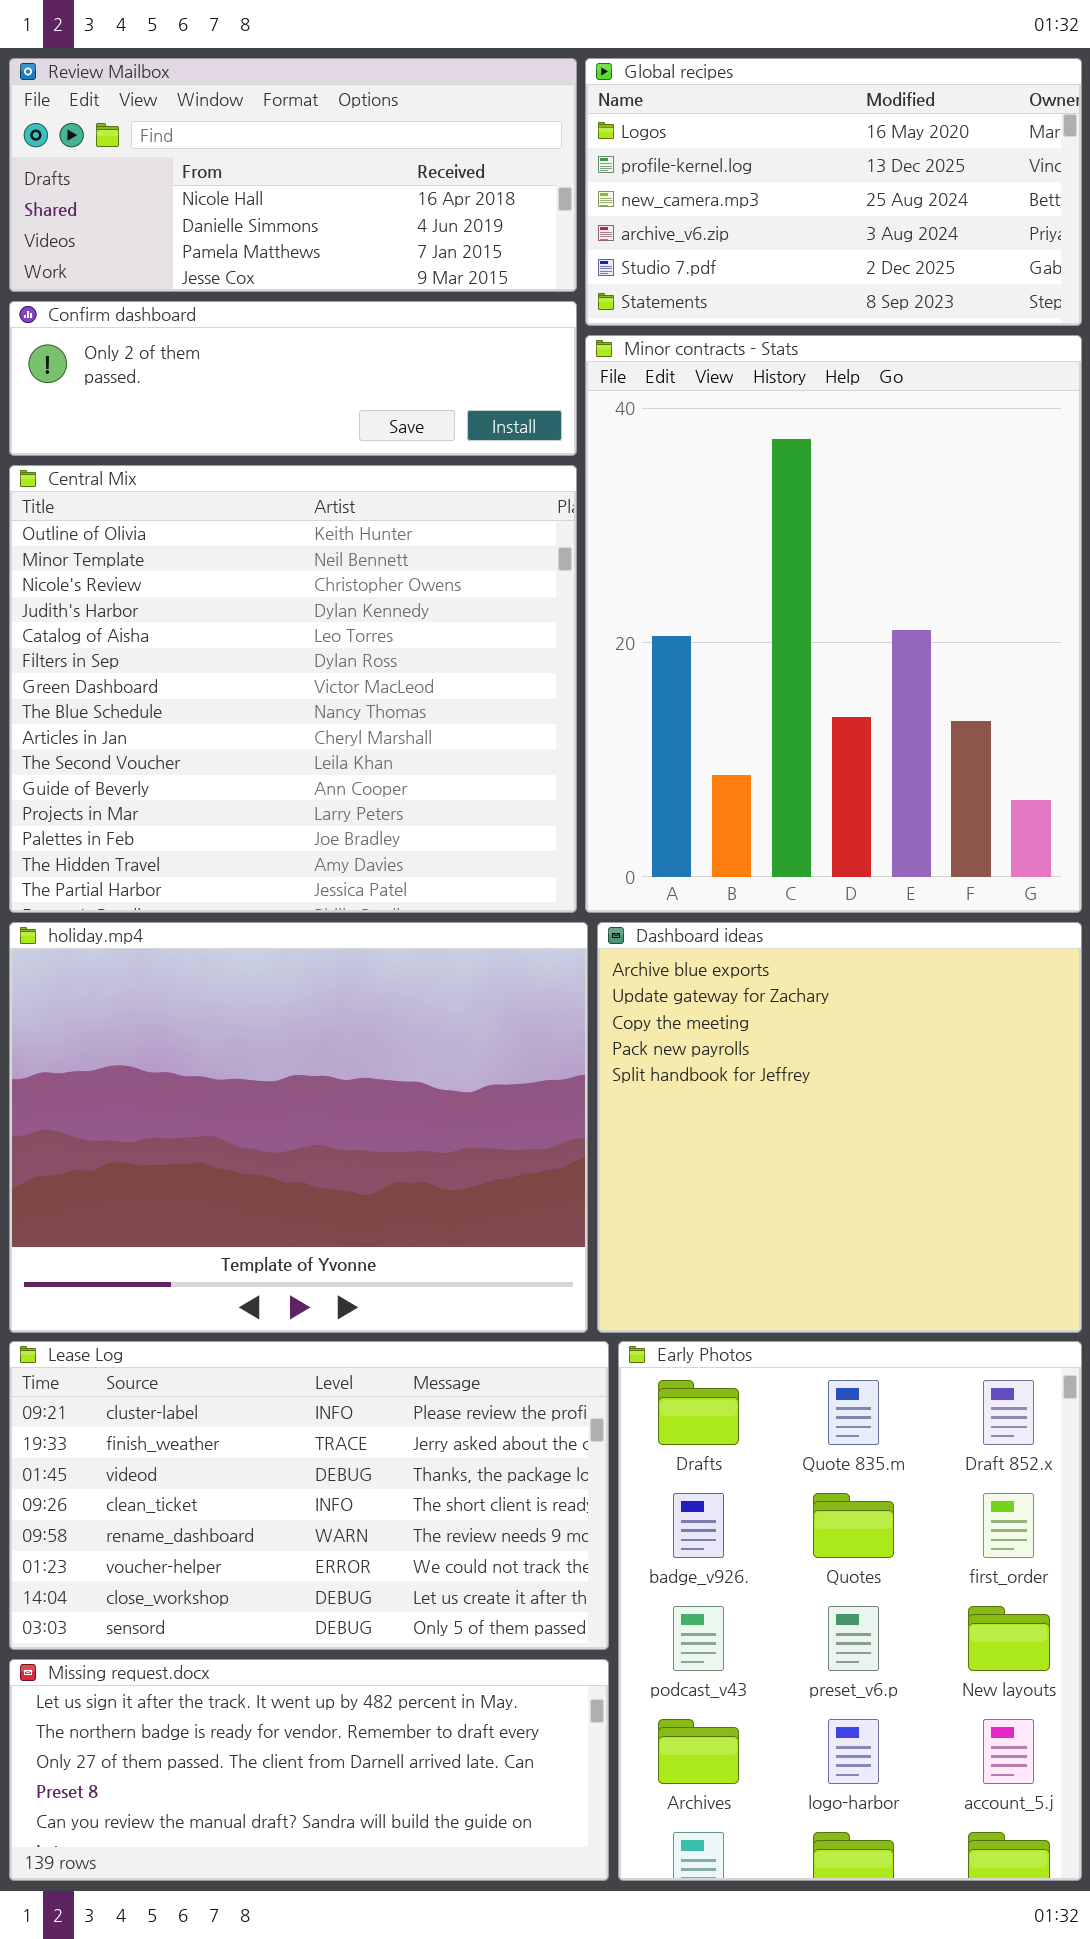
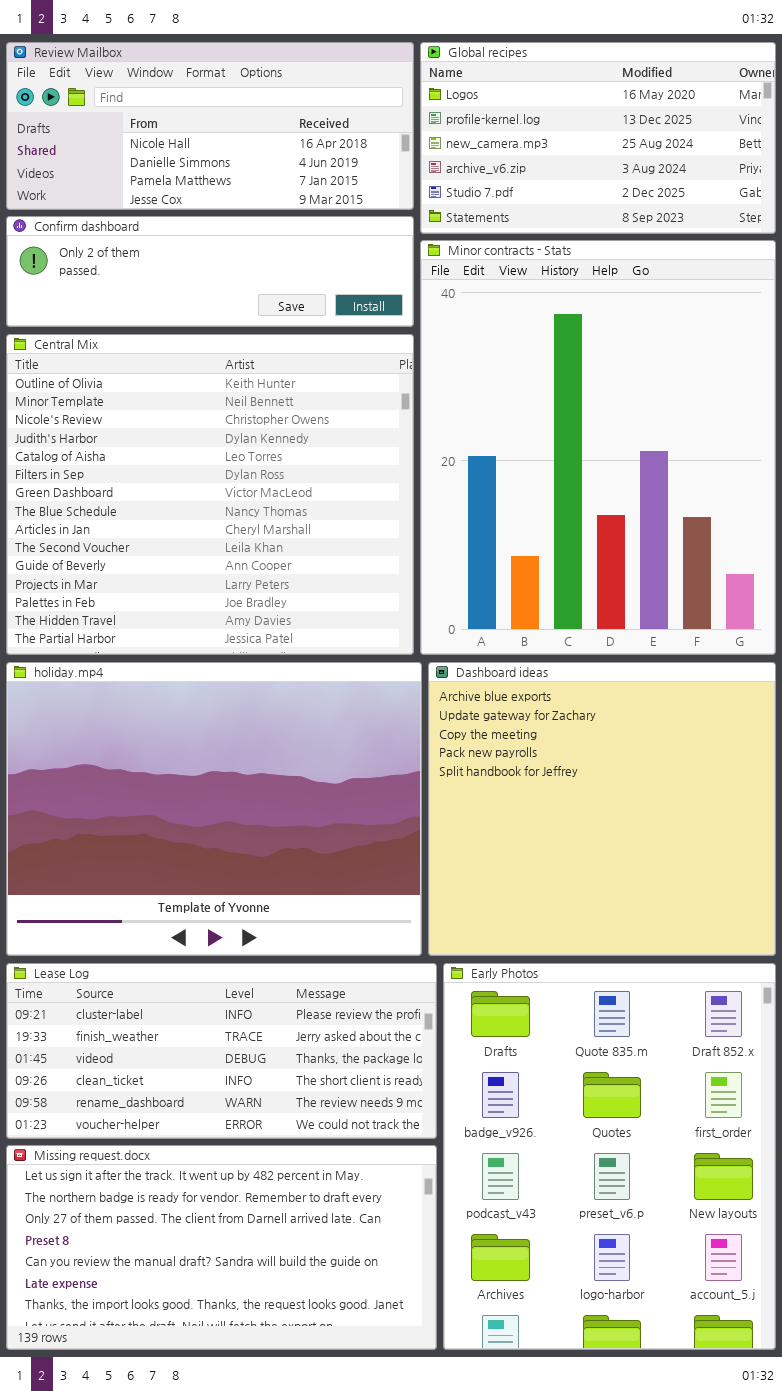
Lease Log: [9,1341,609,1650] -> [6,963,437,1139], resized
Missing request.docx: [9,1659,609,1881] -> [6,1145,437,1350], resized

